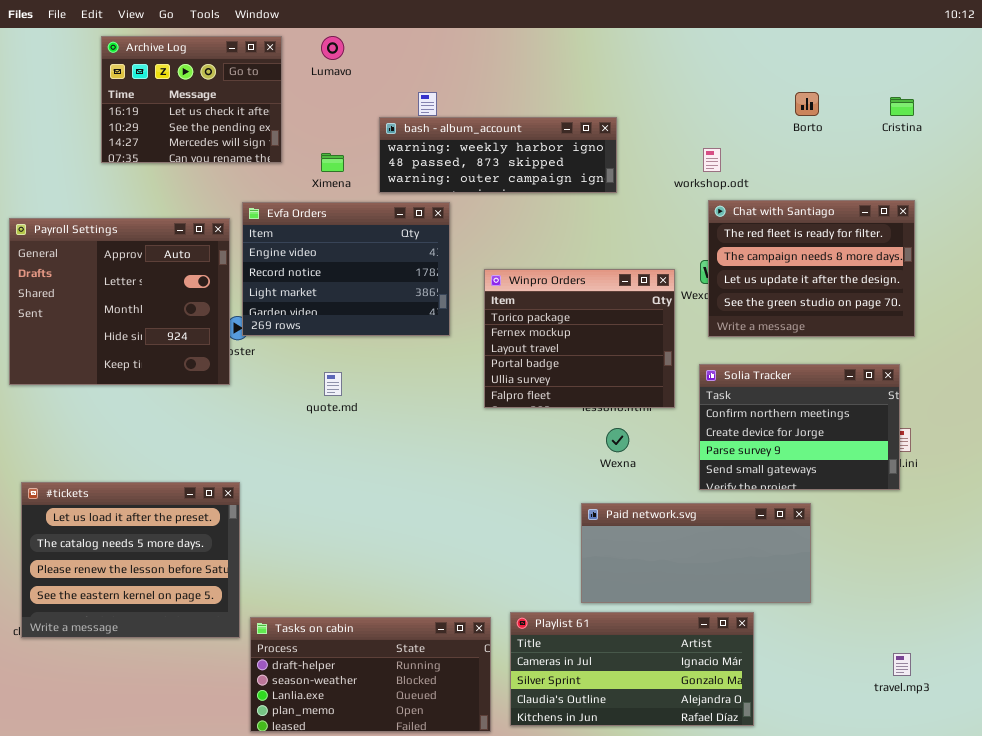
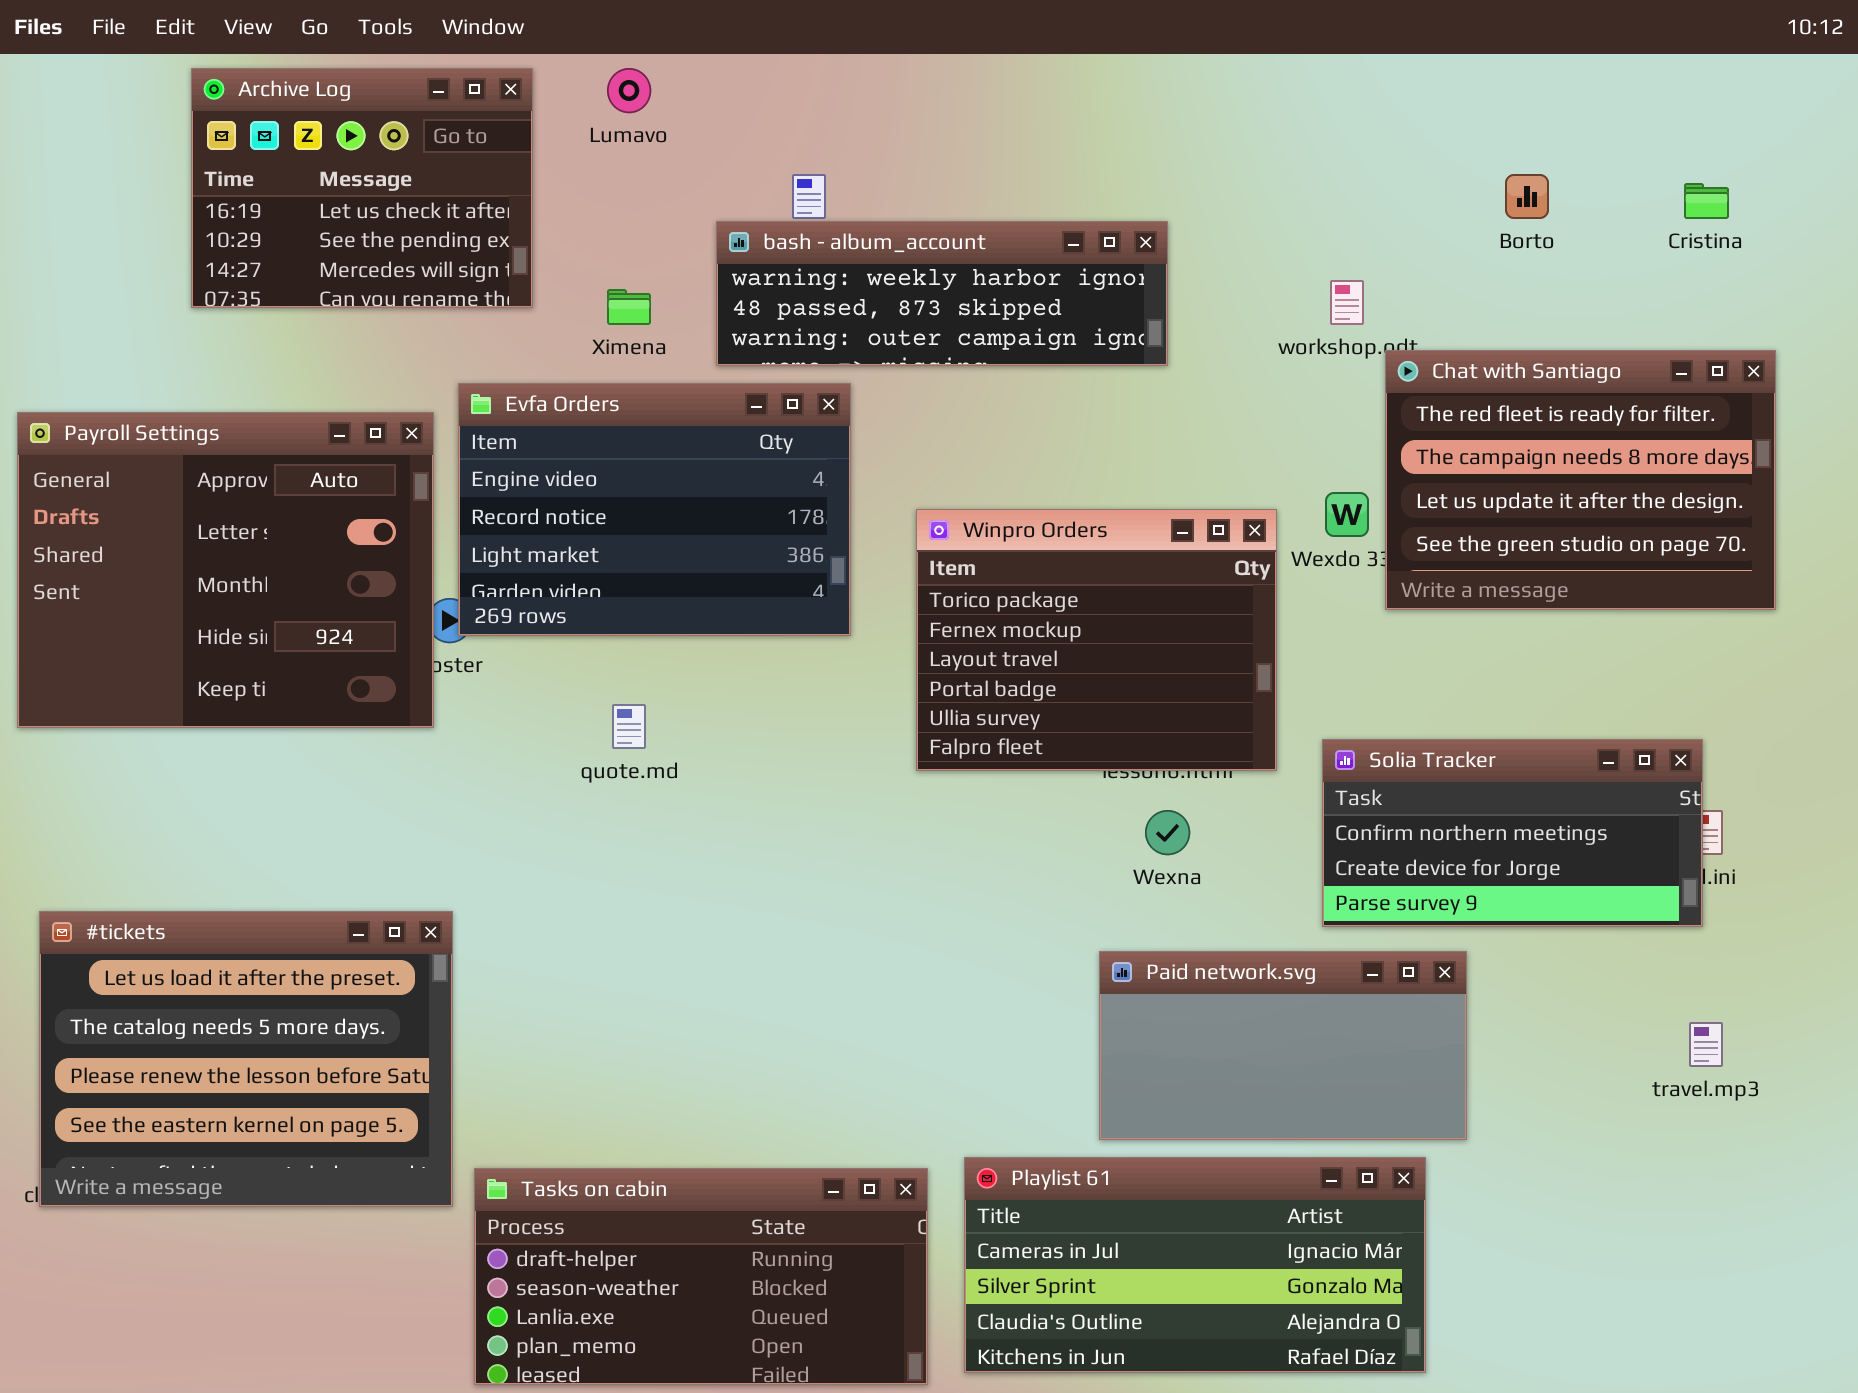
Chat with Santiago: [708,200,915,337] -> [1385,350,1776,610], moved
Solia Tracker: [699,364,900,490] -> [1322,739,1703,927], resized
Paid network.svg: [581,503,811,603] -> [1099,951,1467,1140], resized
travel.mp3: [893,653,911,676] -> [1689,1022,1723,1067], moved

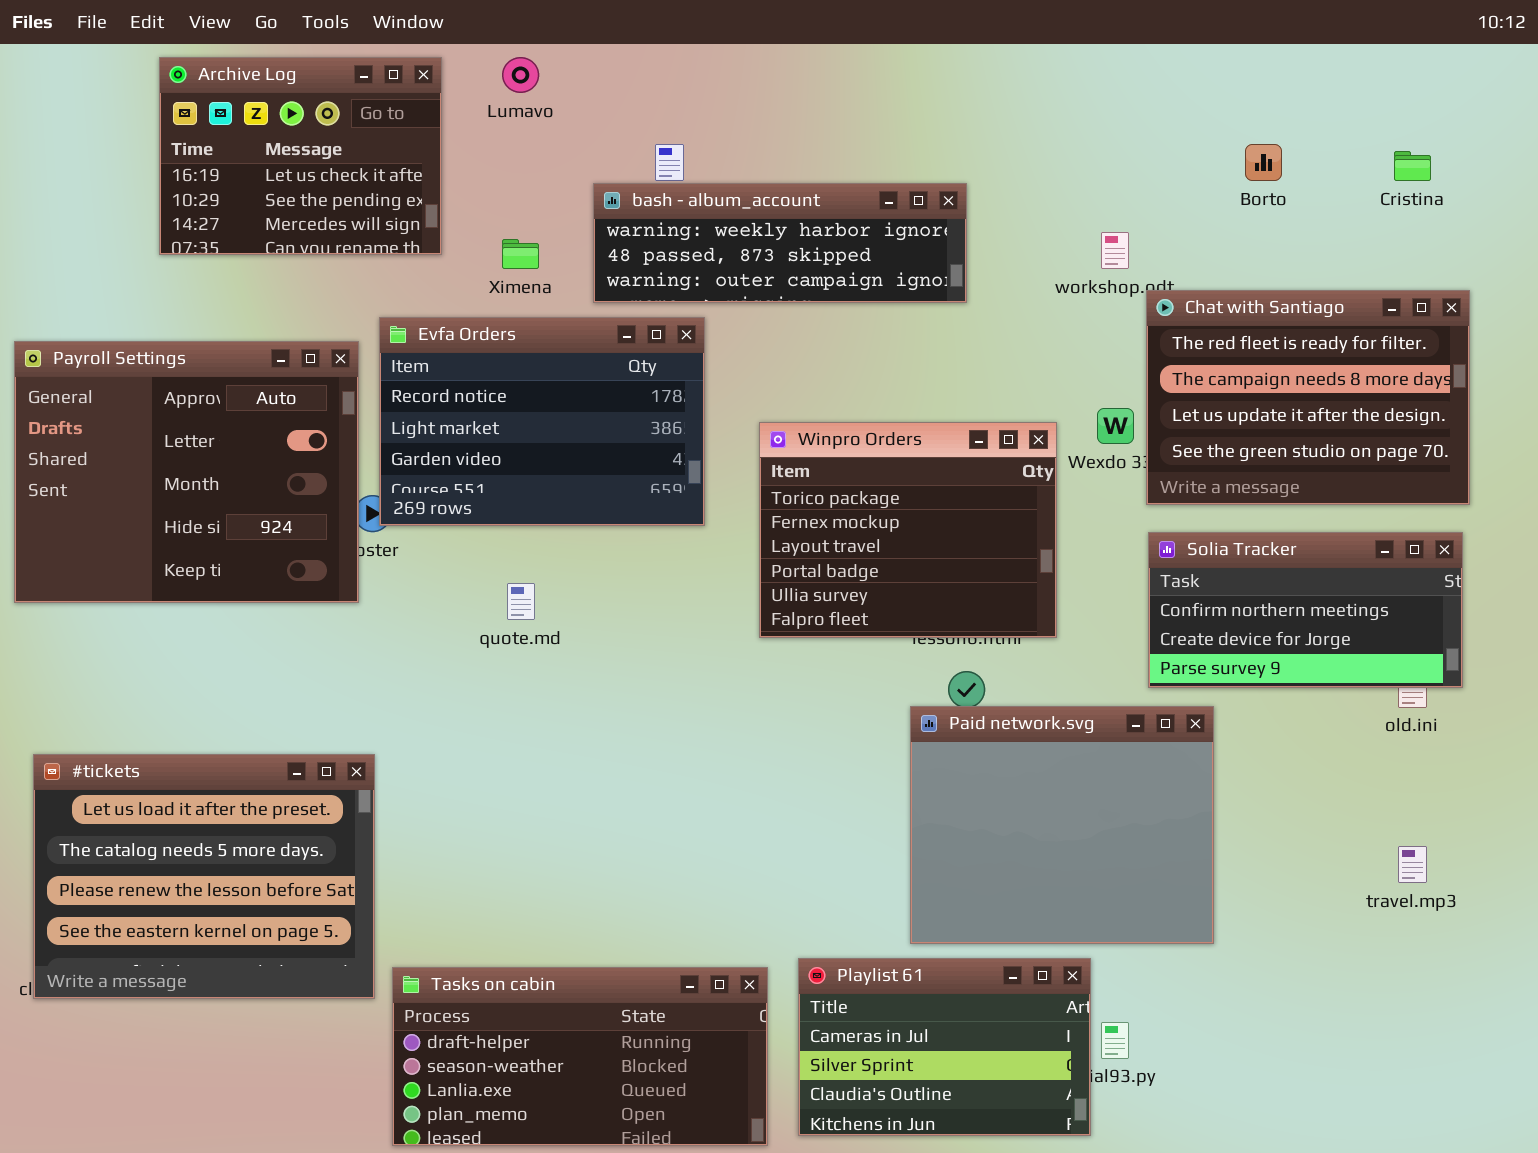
Evfa Orders: [458,383,851,636] -> [379,317,705,526], scrolled down 1 row
Solia Tracker: [1322,739,1703,927] -> [1148,532,1463,688], moved
Paid network.svg: [1099,951,1467,1140] -> [910,706,1214,944], resized
Playlist 61: [964,1157,1426,1373] -> [798,958,1091,1136], resized

